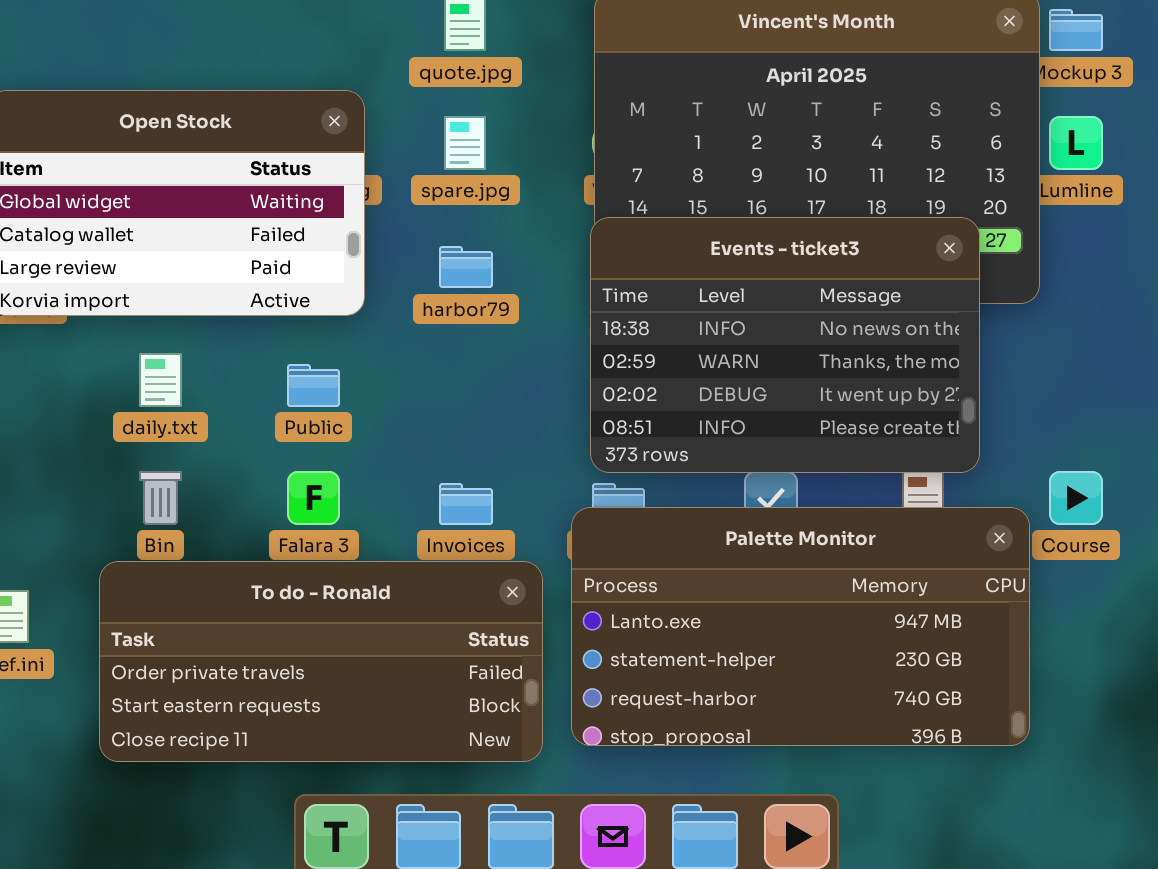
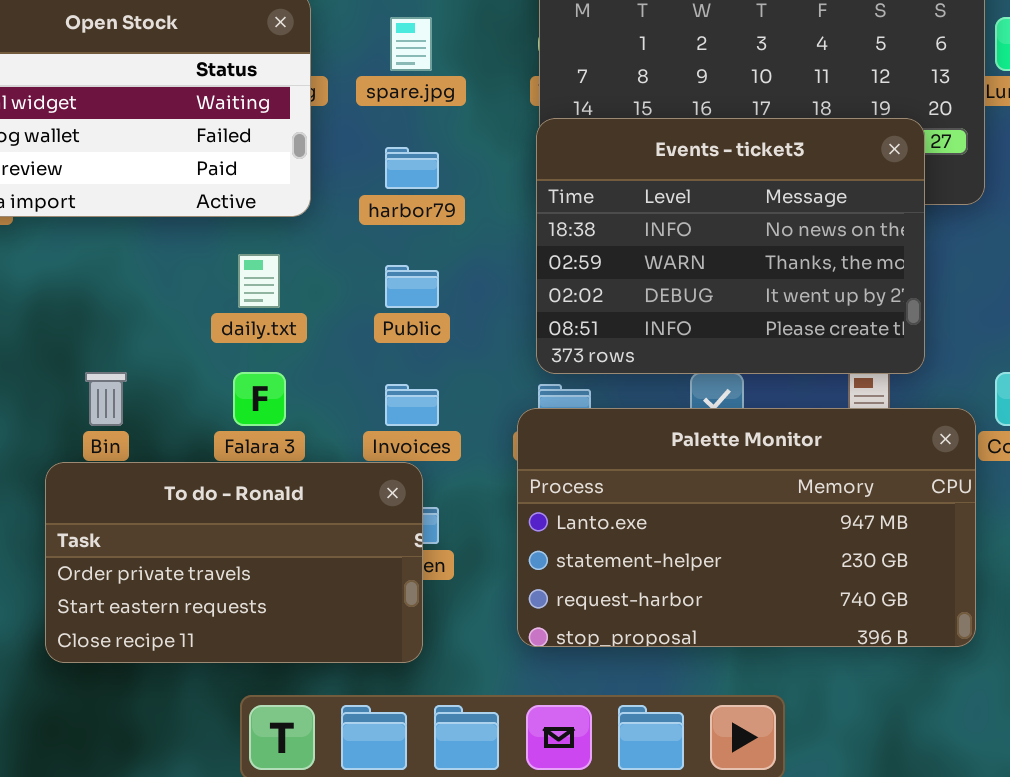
daily.txt: [139,353,182,407] -> [238,254,280,308], moved
Public: [287,364,340,407] -> [385,265,439,308], moved
To do - Ronald: [99,561,543,762] -> [45,462,423,663], resized

